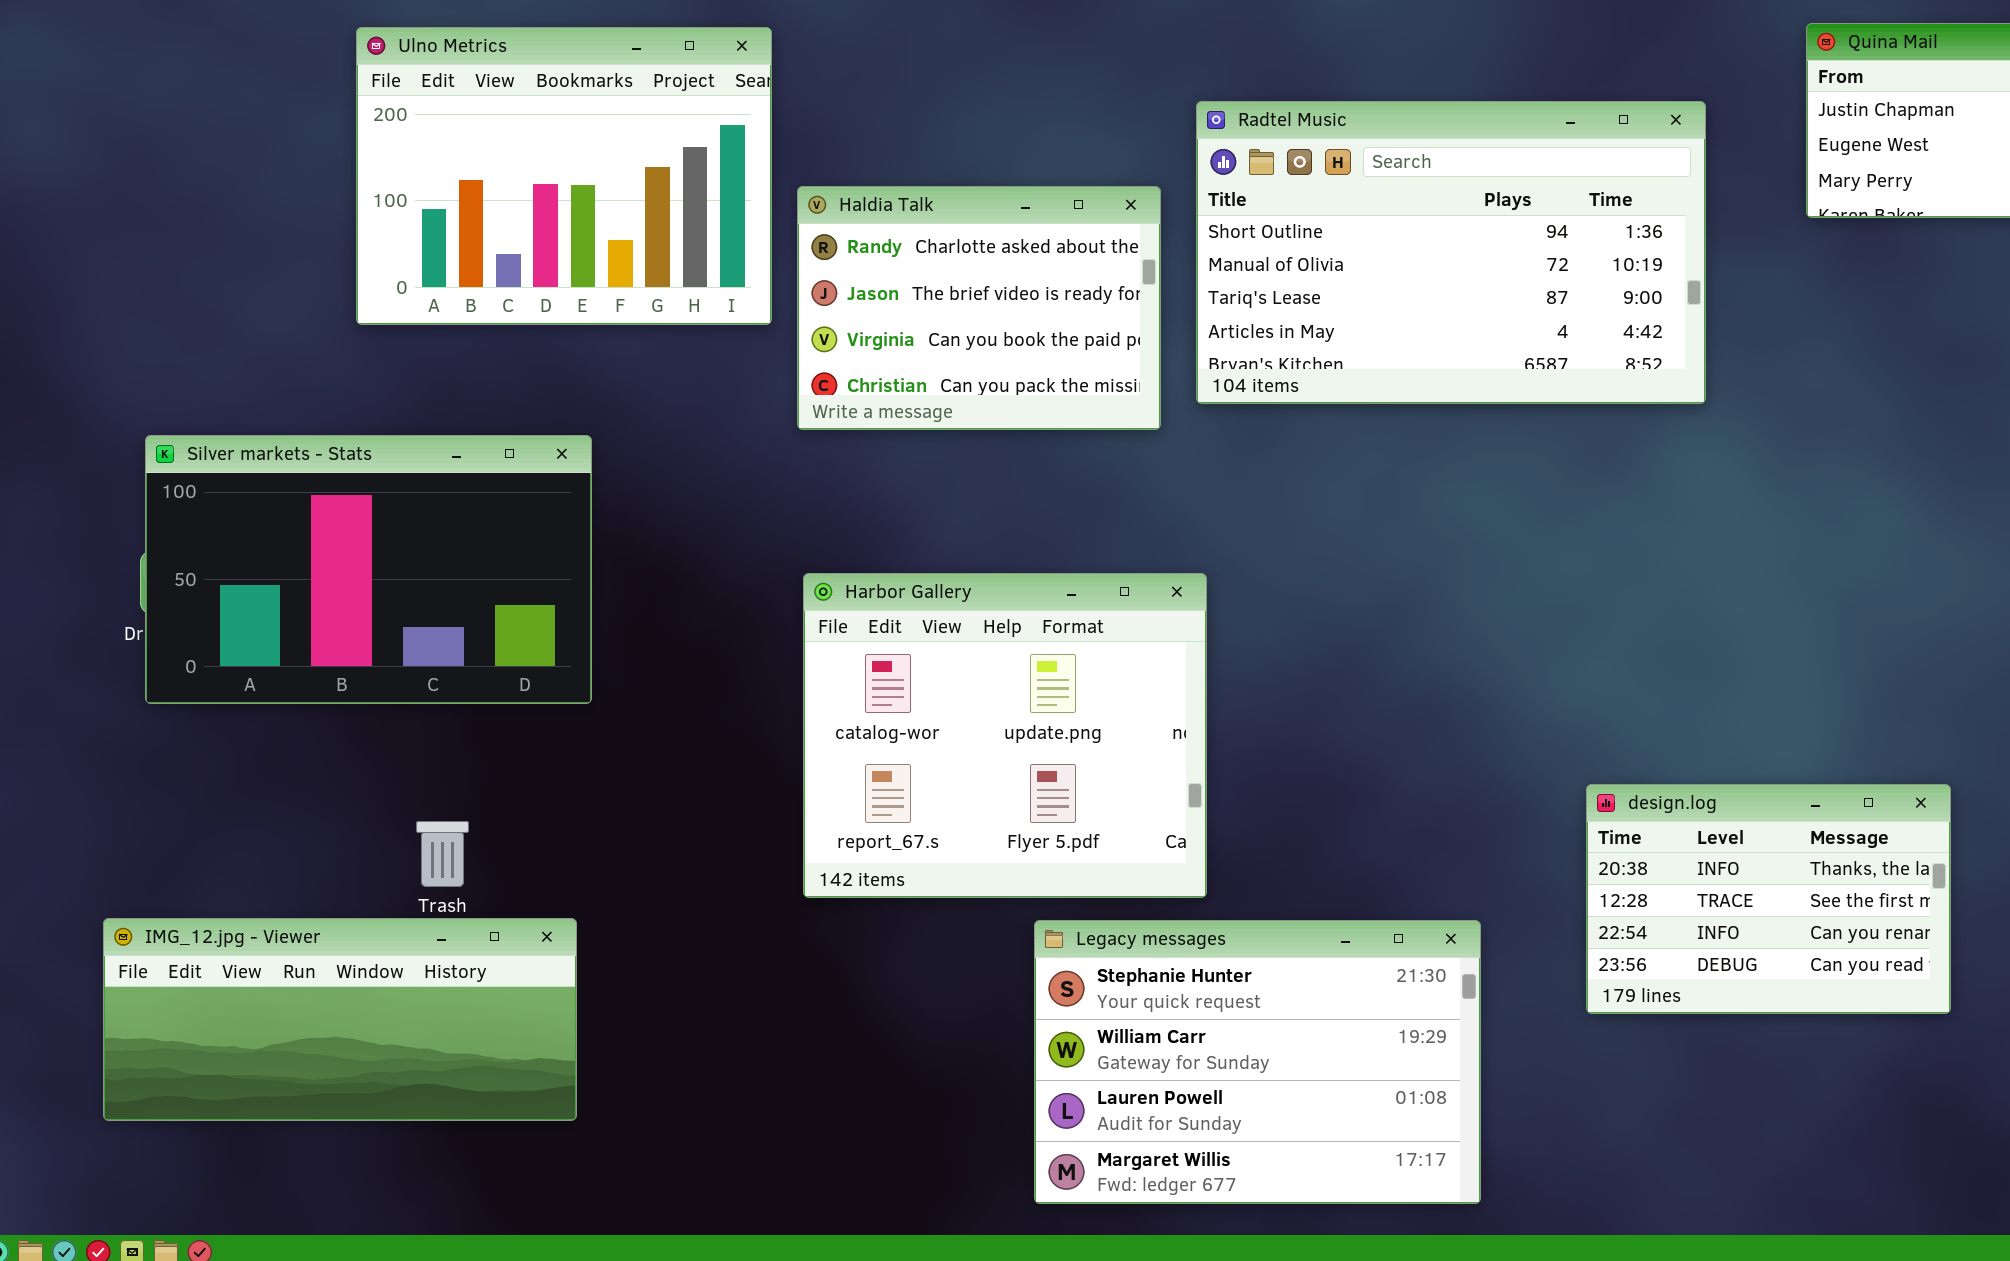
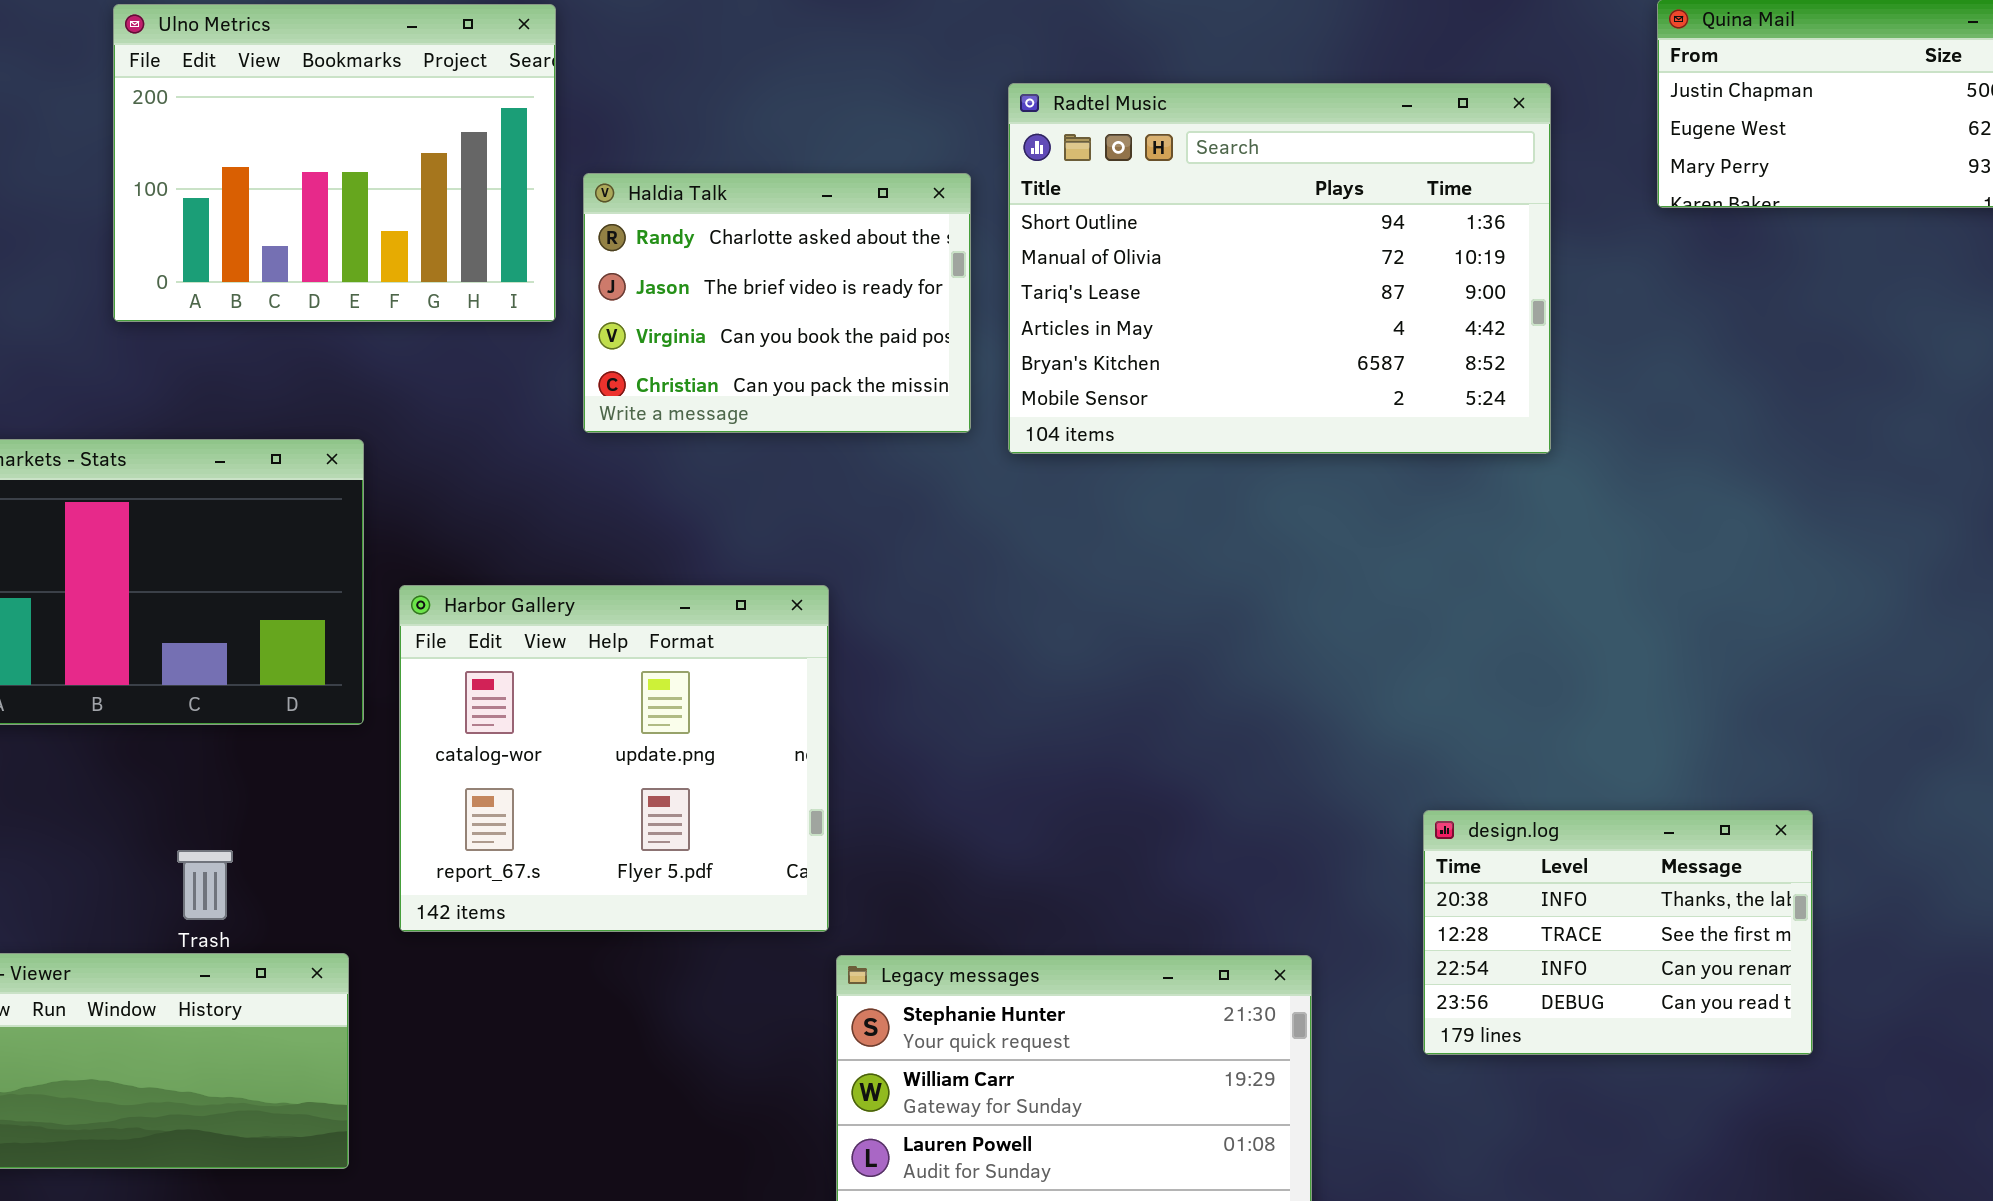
Radtel Music: [1196,101,1706,404] -> [1008,83,1551,454], resized
Harbor Gallery: [803,573,1207,898] -> [399,585,829,932], moved

